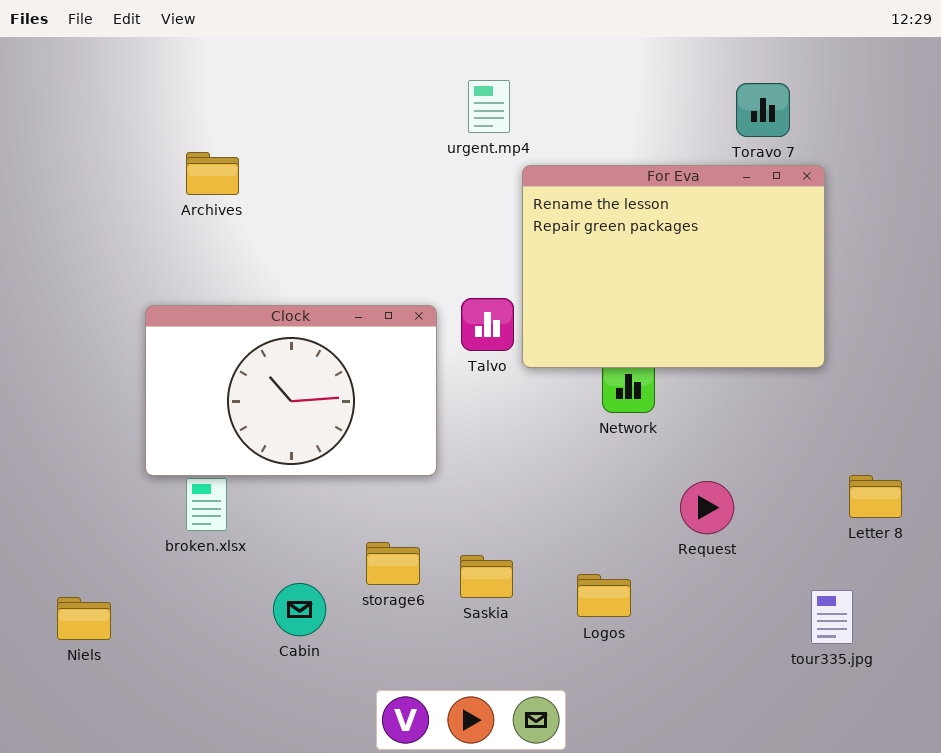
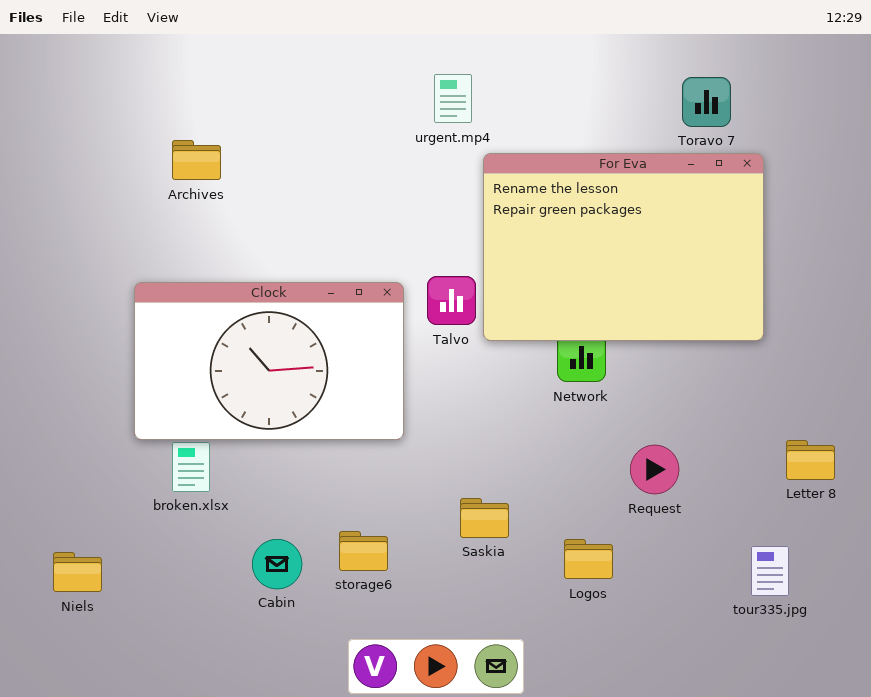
storage6: [366,542,420,585] -> [339,531,388,571], moved
Saskia: [460,555,513,598] -> [460,498,509,538], moved
Logos: [577,574,631,617] -> [564,539,613,579], moved

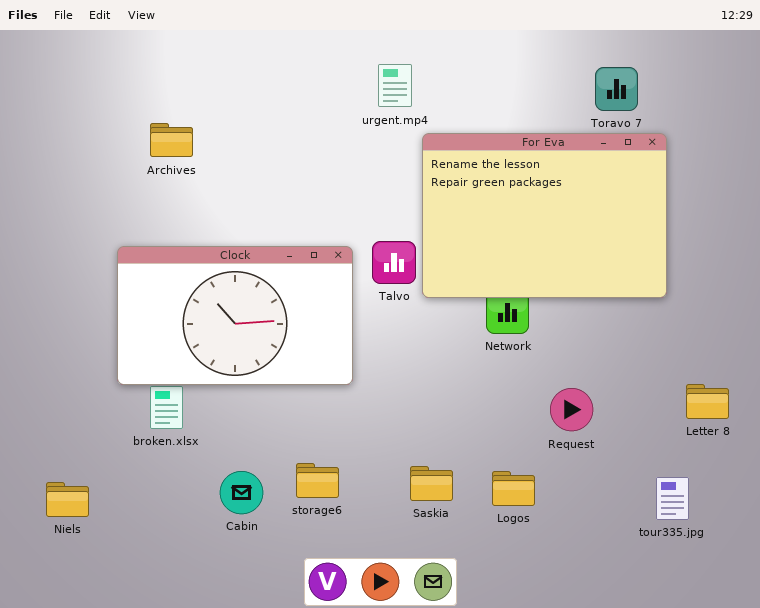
Saskia: [460,498,509,538] -> [410,466,453,501], moved

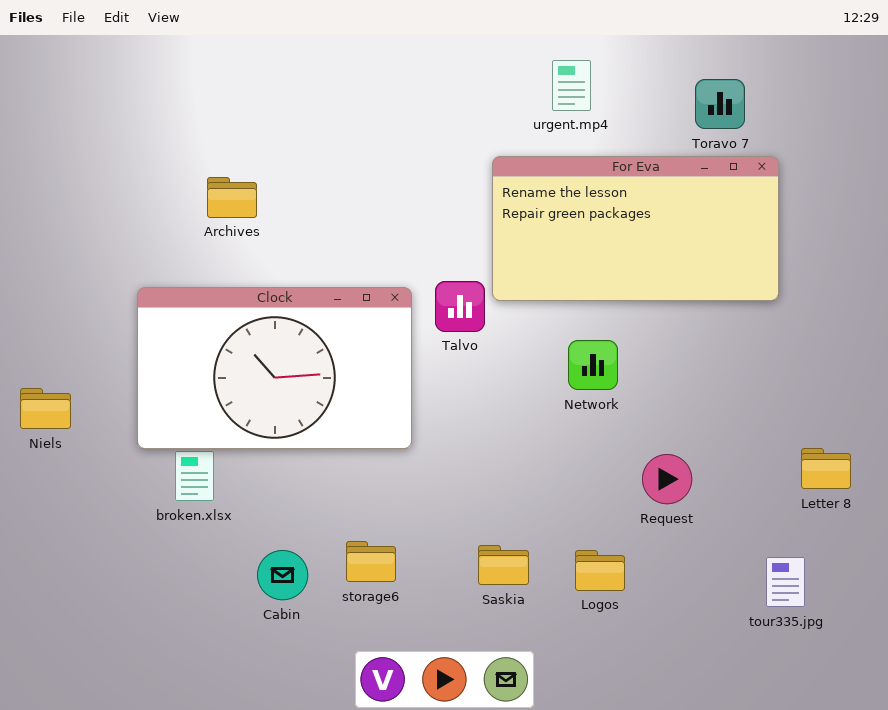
urgent.mp4: [378,64,412,107] -> [552,60,591,111], moved
Archives: [150,123,193,157] -> [207,177,257,218], moved
For Eva: [422,133,667,298] -> [492,156,779,301], resized
Niels: [46,482,89,517] -> [20,388,71,429], moved

